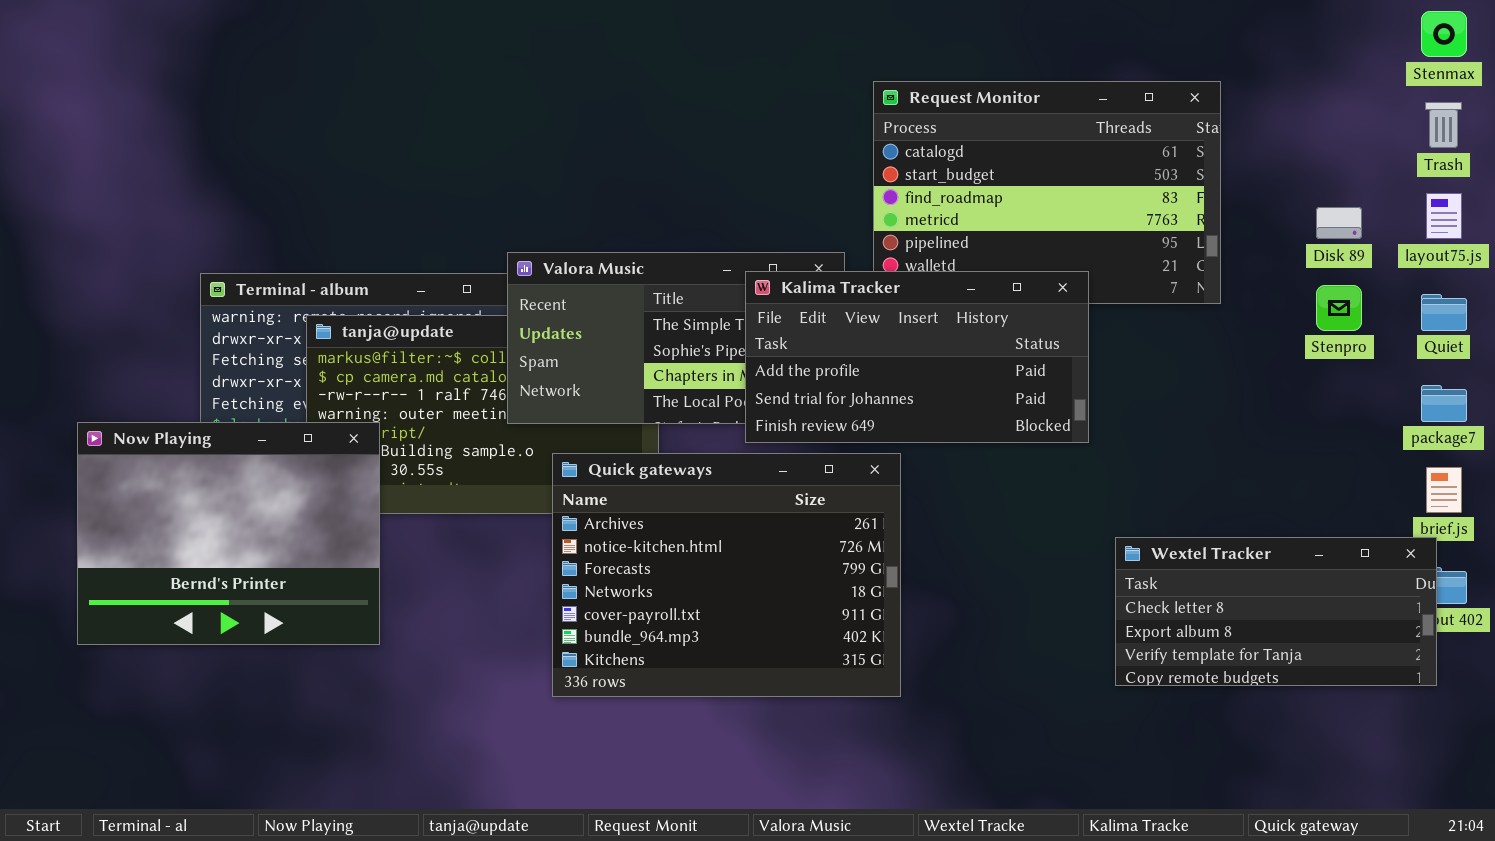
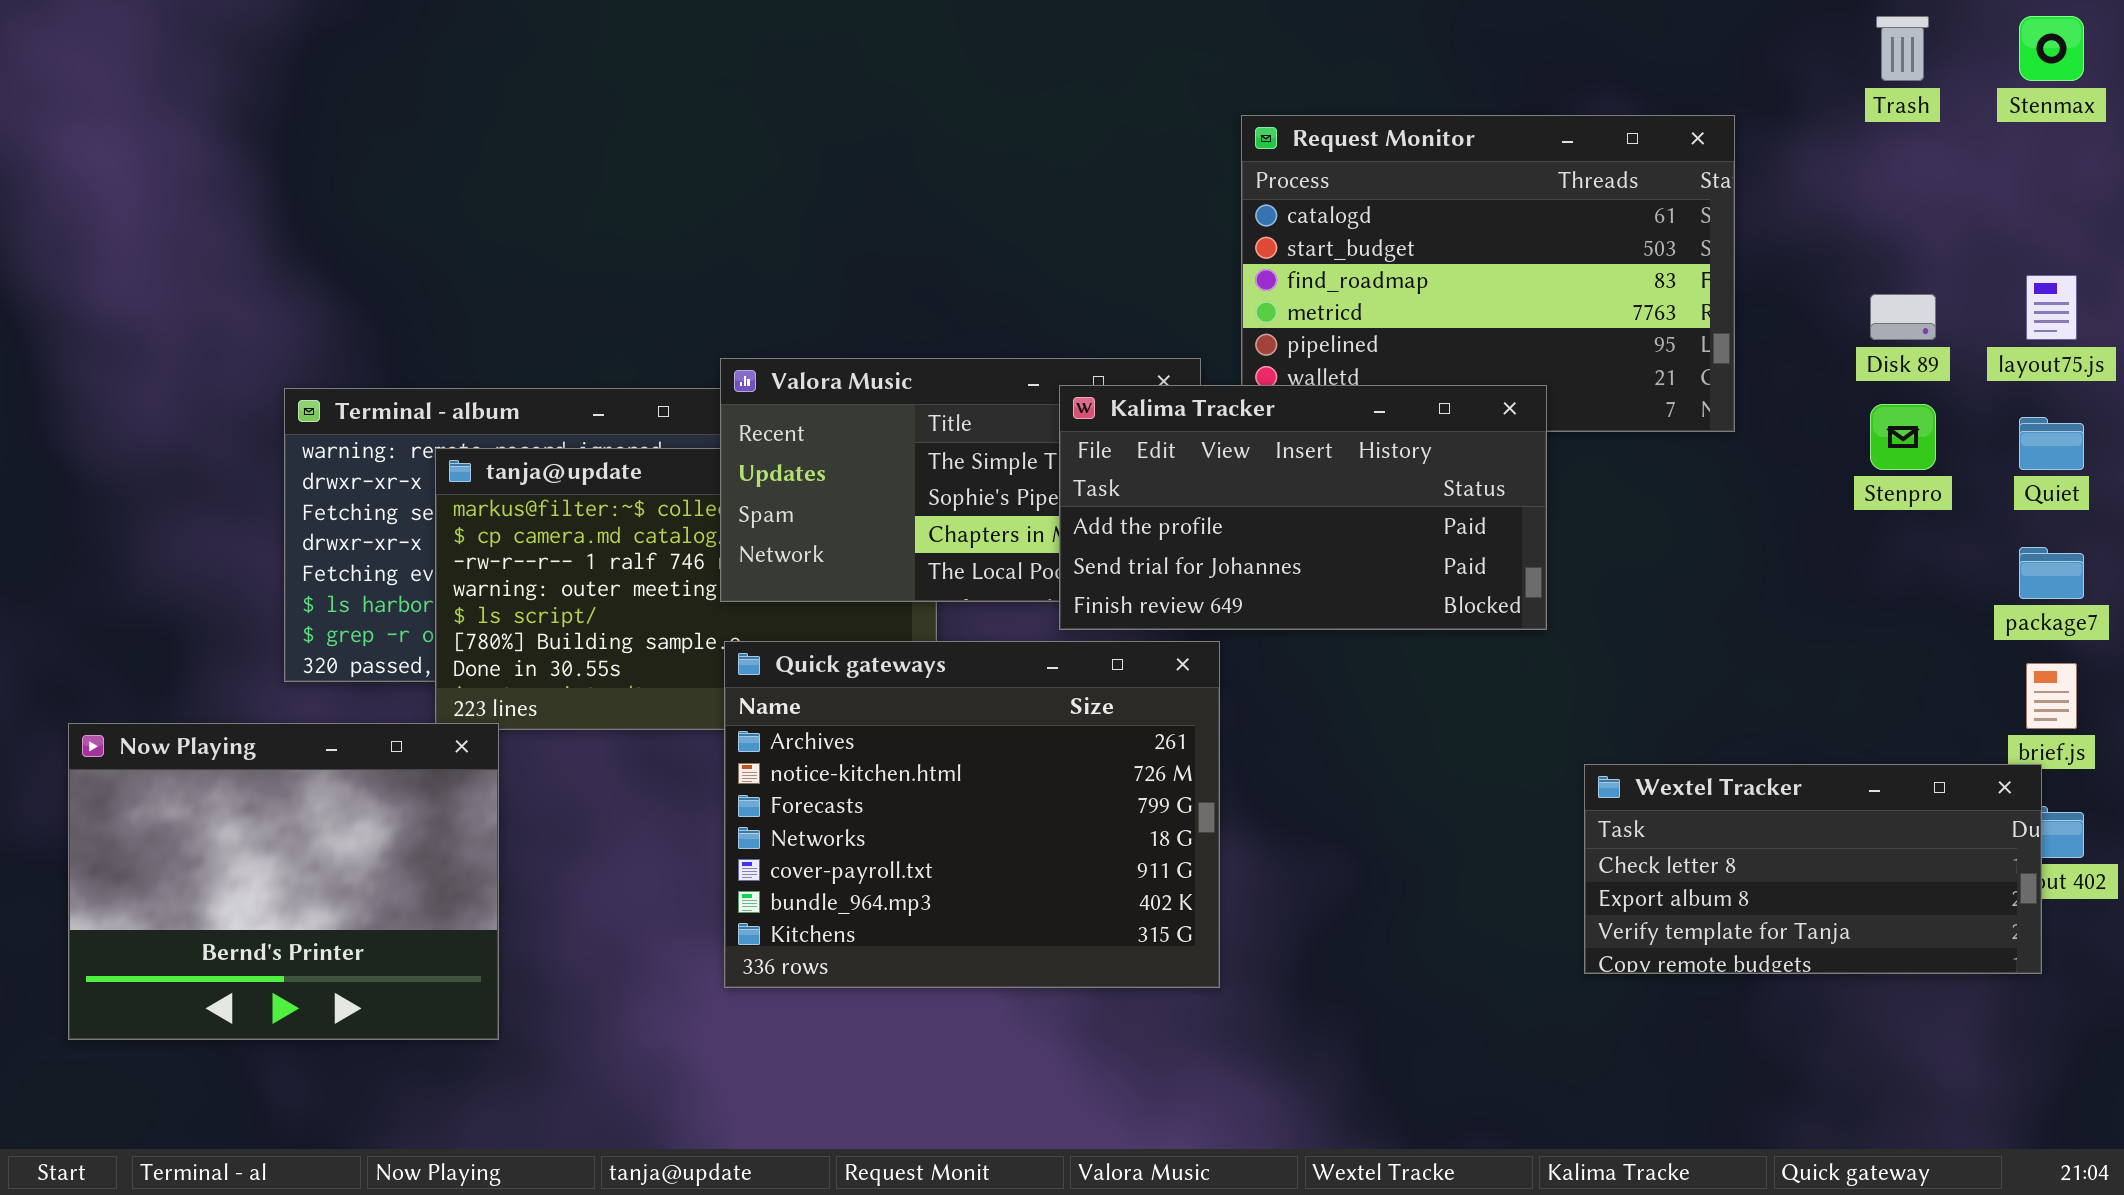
Trash: [1425,102,1462,148] -> [1876,16,1929,81], moved
Now Playing: [77,422,380,645] -> [68,723,499,1040], moved
Quick gateways: [552,453,901,697] -> [724,641,1220,988], moved

